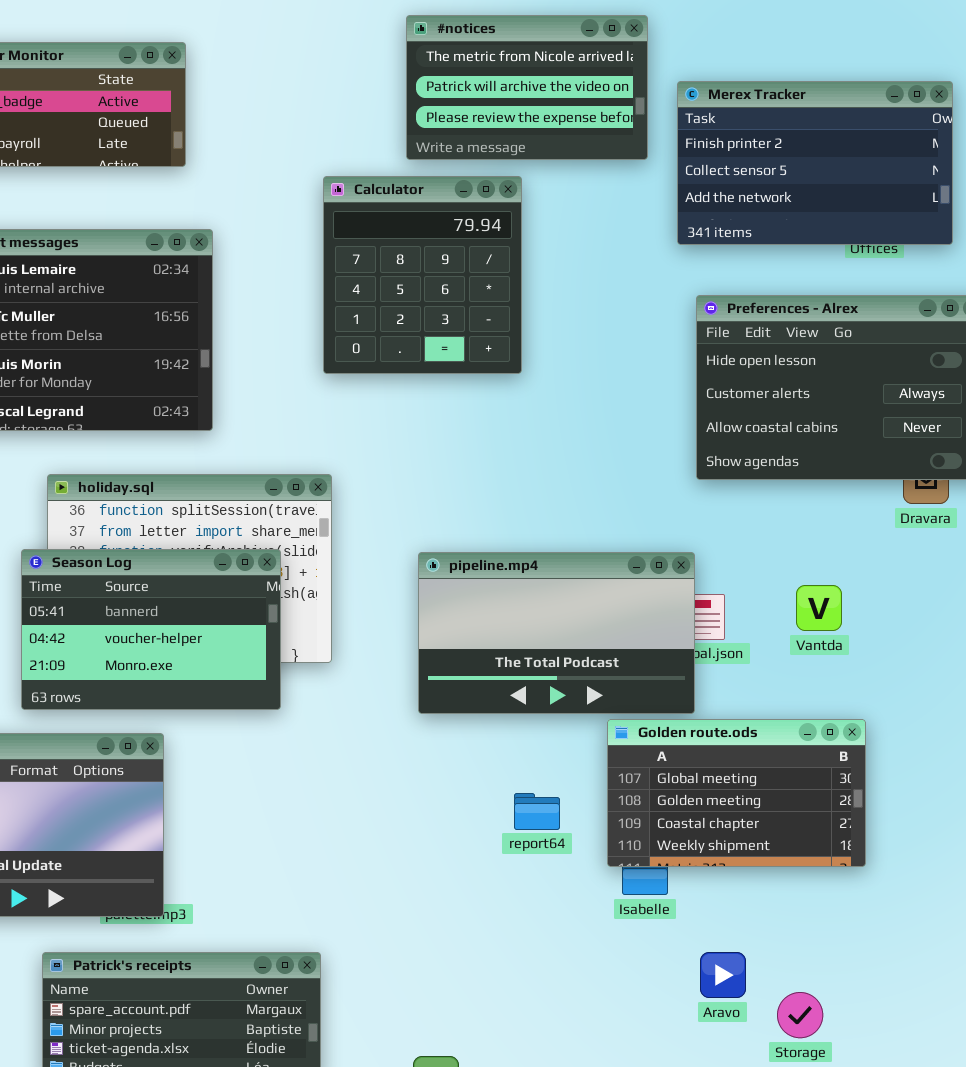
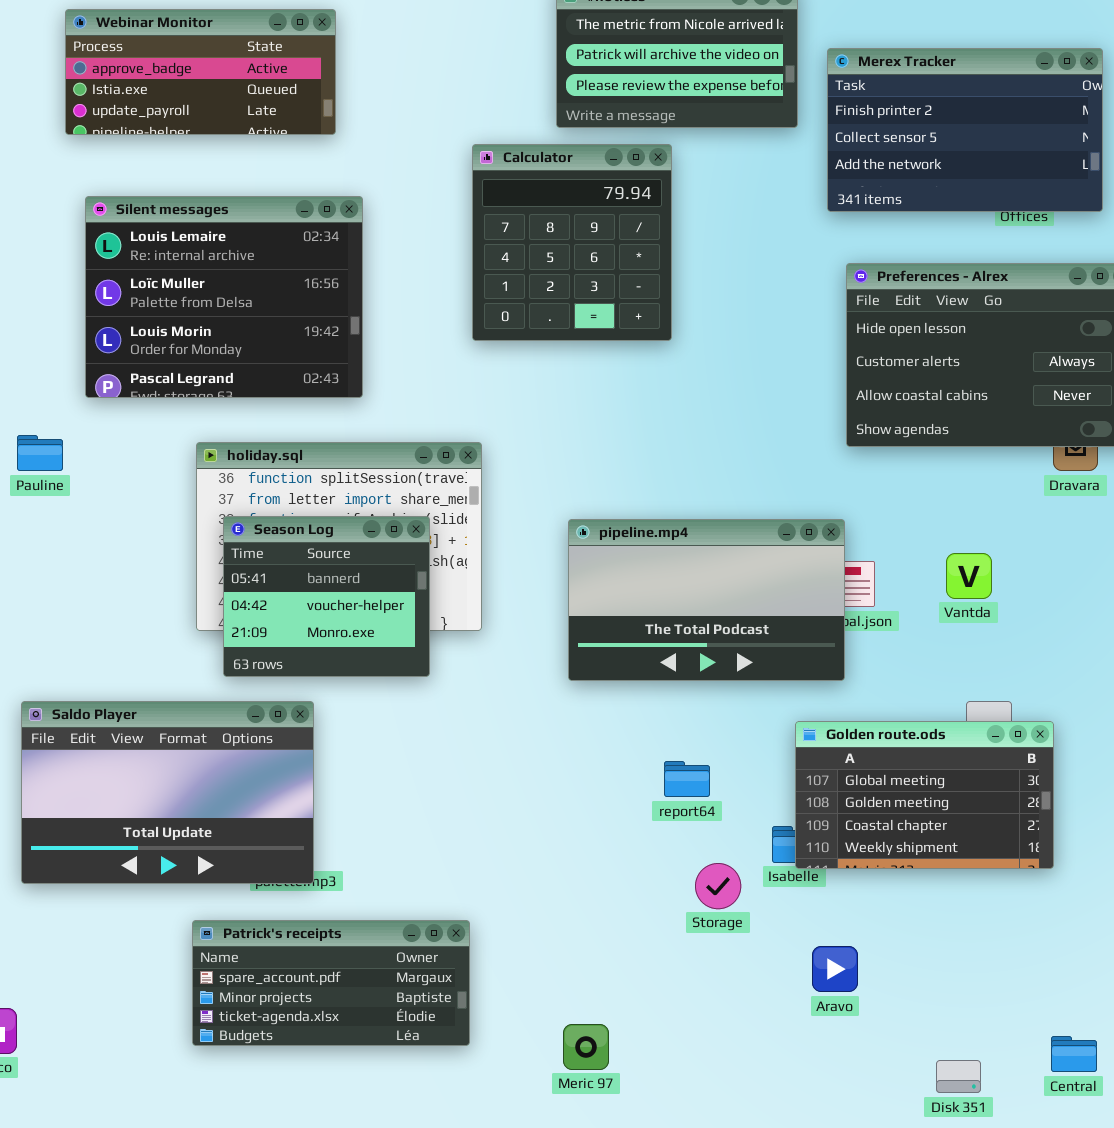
Season Log: [21,549,281,710] -> [223,516,430,677], resized
Golden route.ods: [607,719,866,867] -> [795,721,1054,869], moved
Aravo: [700,952,746,998] -> [812,946,858,992], moved
Storage: [777,992,823,1038] -> [695,863,741,909], moved

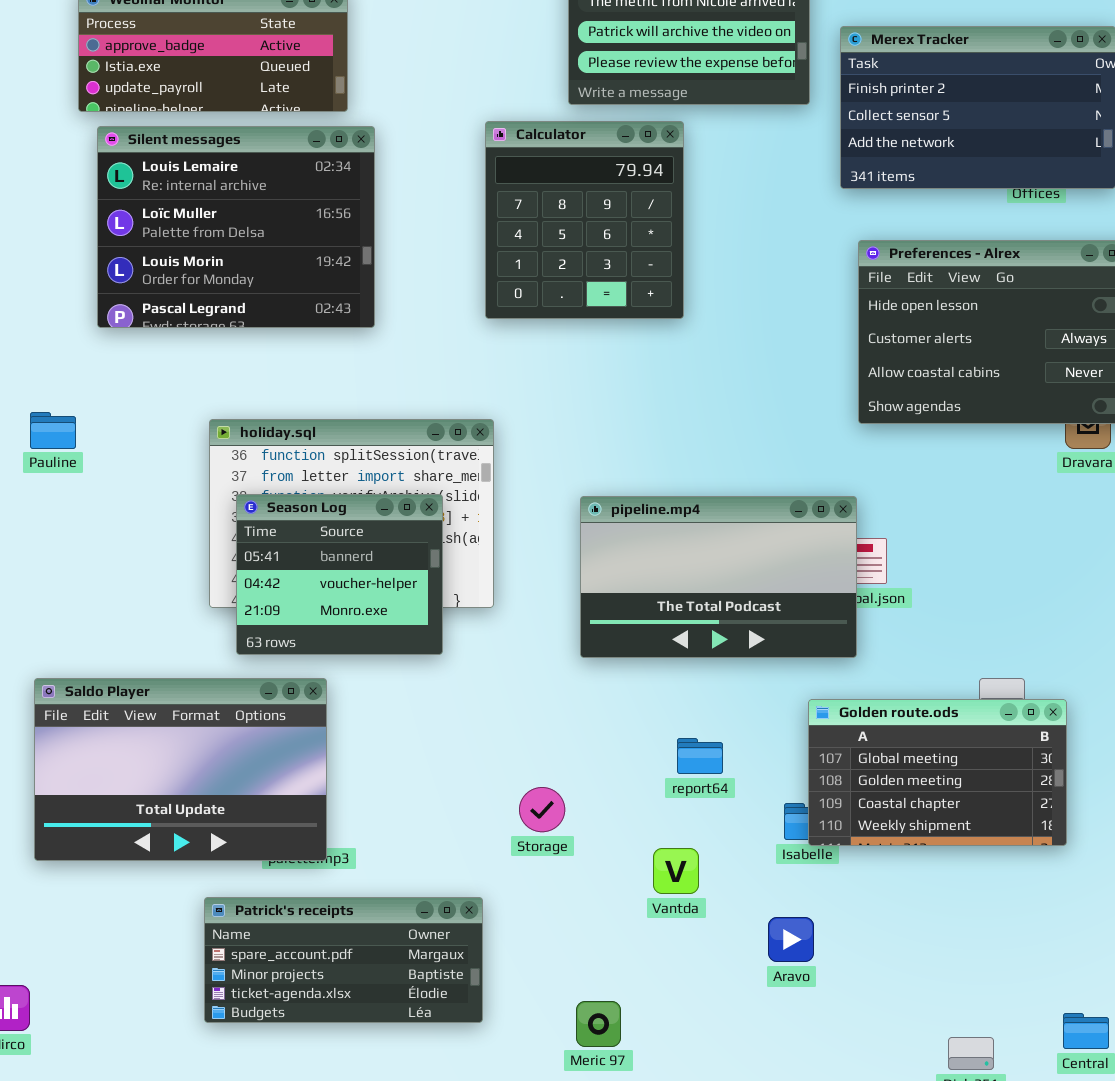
Silent messages: [85,196,363,398] -> [97,126,375,328], moved
Vantda: [946,553,992,599] -> [653,848,699,894], moved
Storage: [695,863,741,909] -> [519,787,565,832], moved
Aravo: [812,946,858,992] -> [768,917,814,962], moved

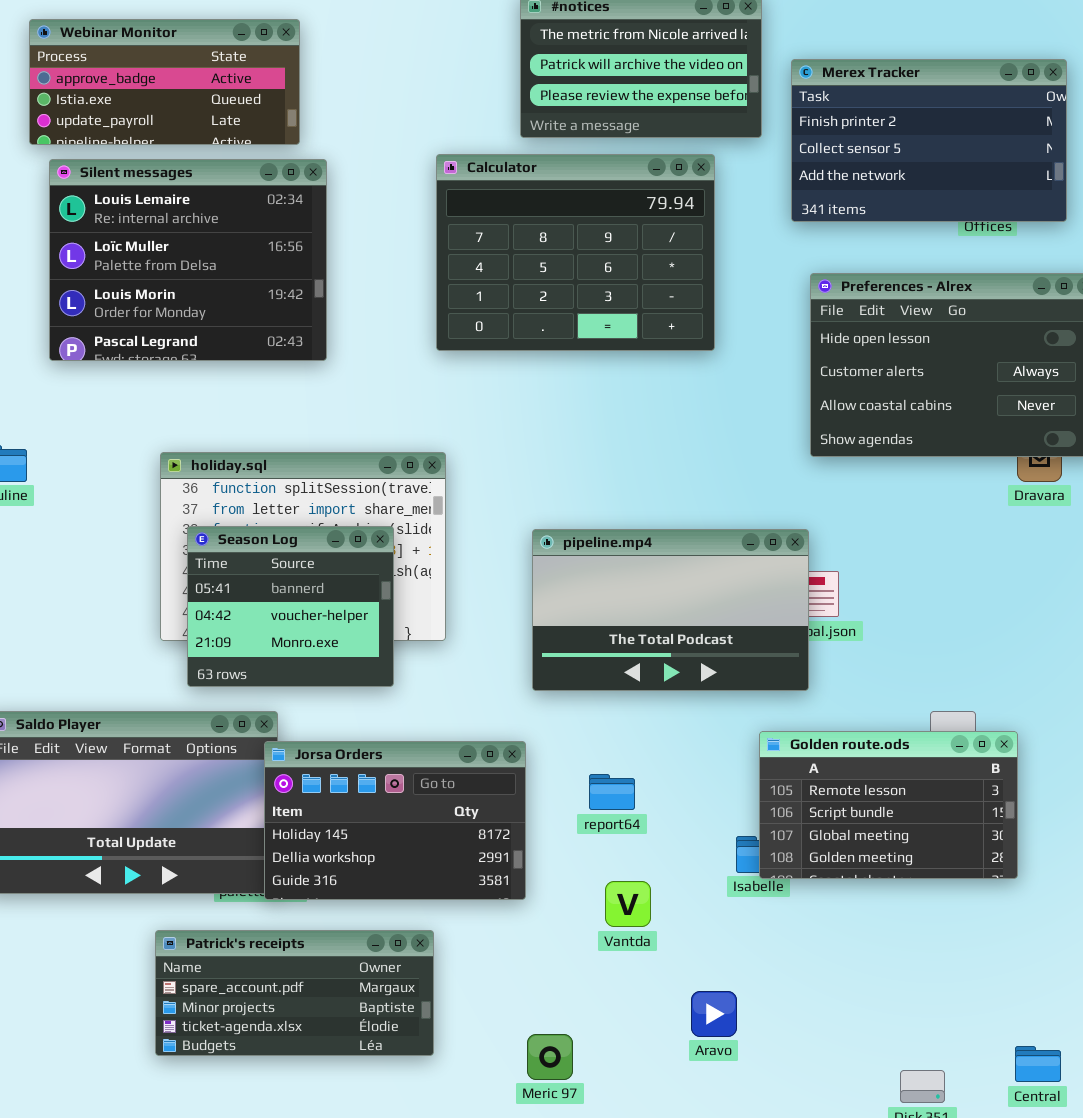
Calculator: [485,121,684,319] -> [436,154,715,351], resized
Golden route.ods: [808,699,1067,846] -> [759,731,1018,879], scrolled up 2 rows
Jorsa Orders: none -> [264,741,526,900], opened
report64: [677,738,723,774] -> [589,774,635,810], moved
Aravo: [768,917,814,962] -> [691,991,737,1037], moved

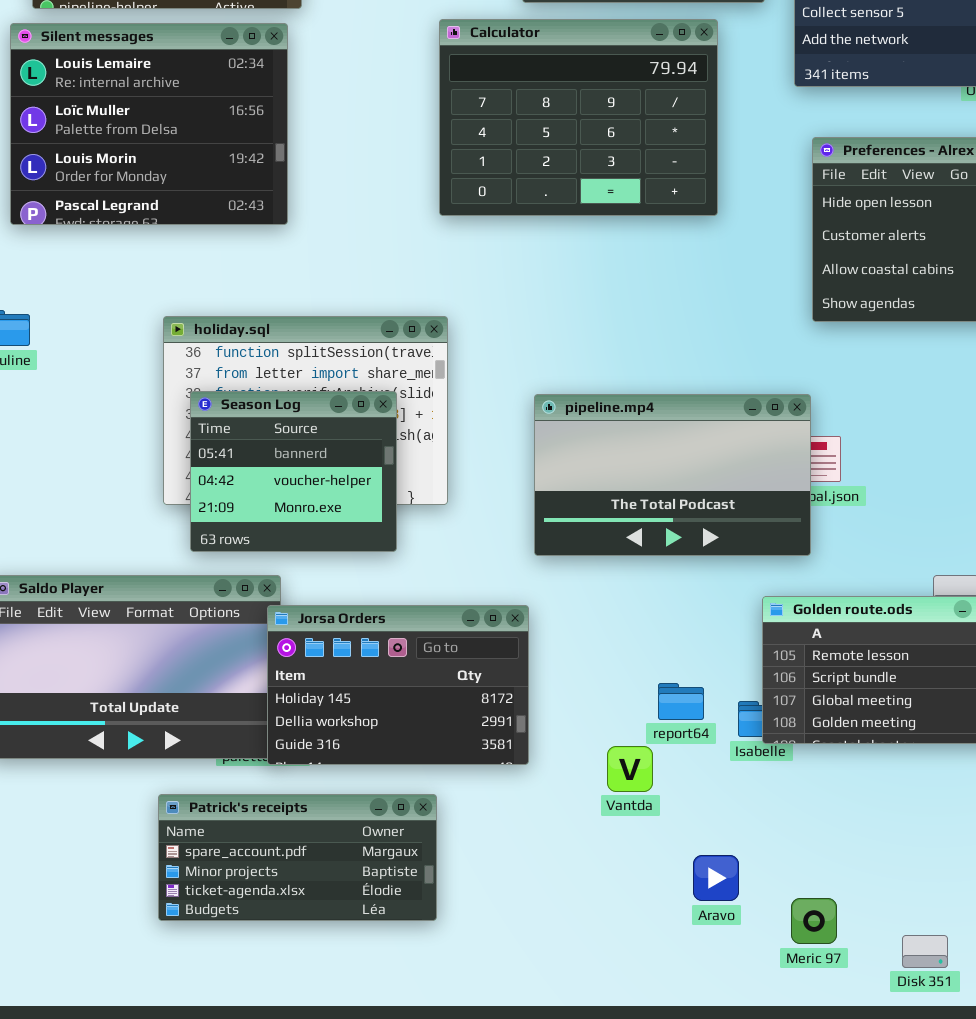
Silent messages: [49,159,327,361] -> [10,23,288,225], moved
report64: [589,774,635,810] -> [658,683,704,720], moved
Meric 97: [527,1034,573,1080] -> [791,898,837,944], moved

